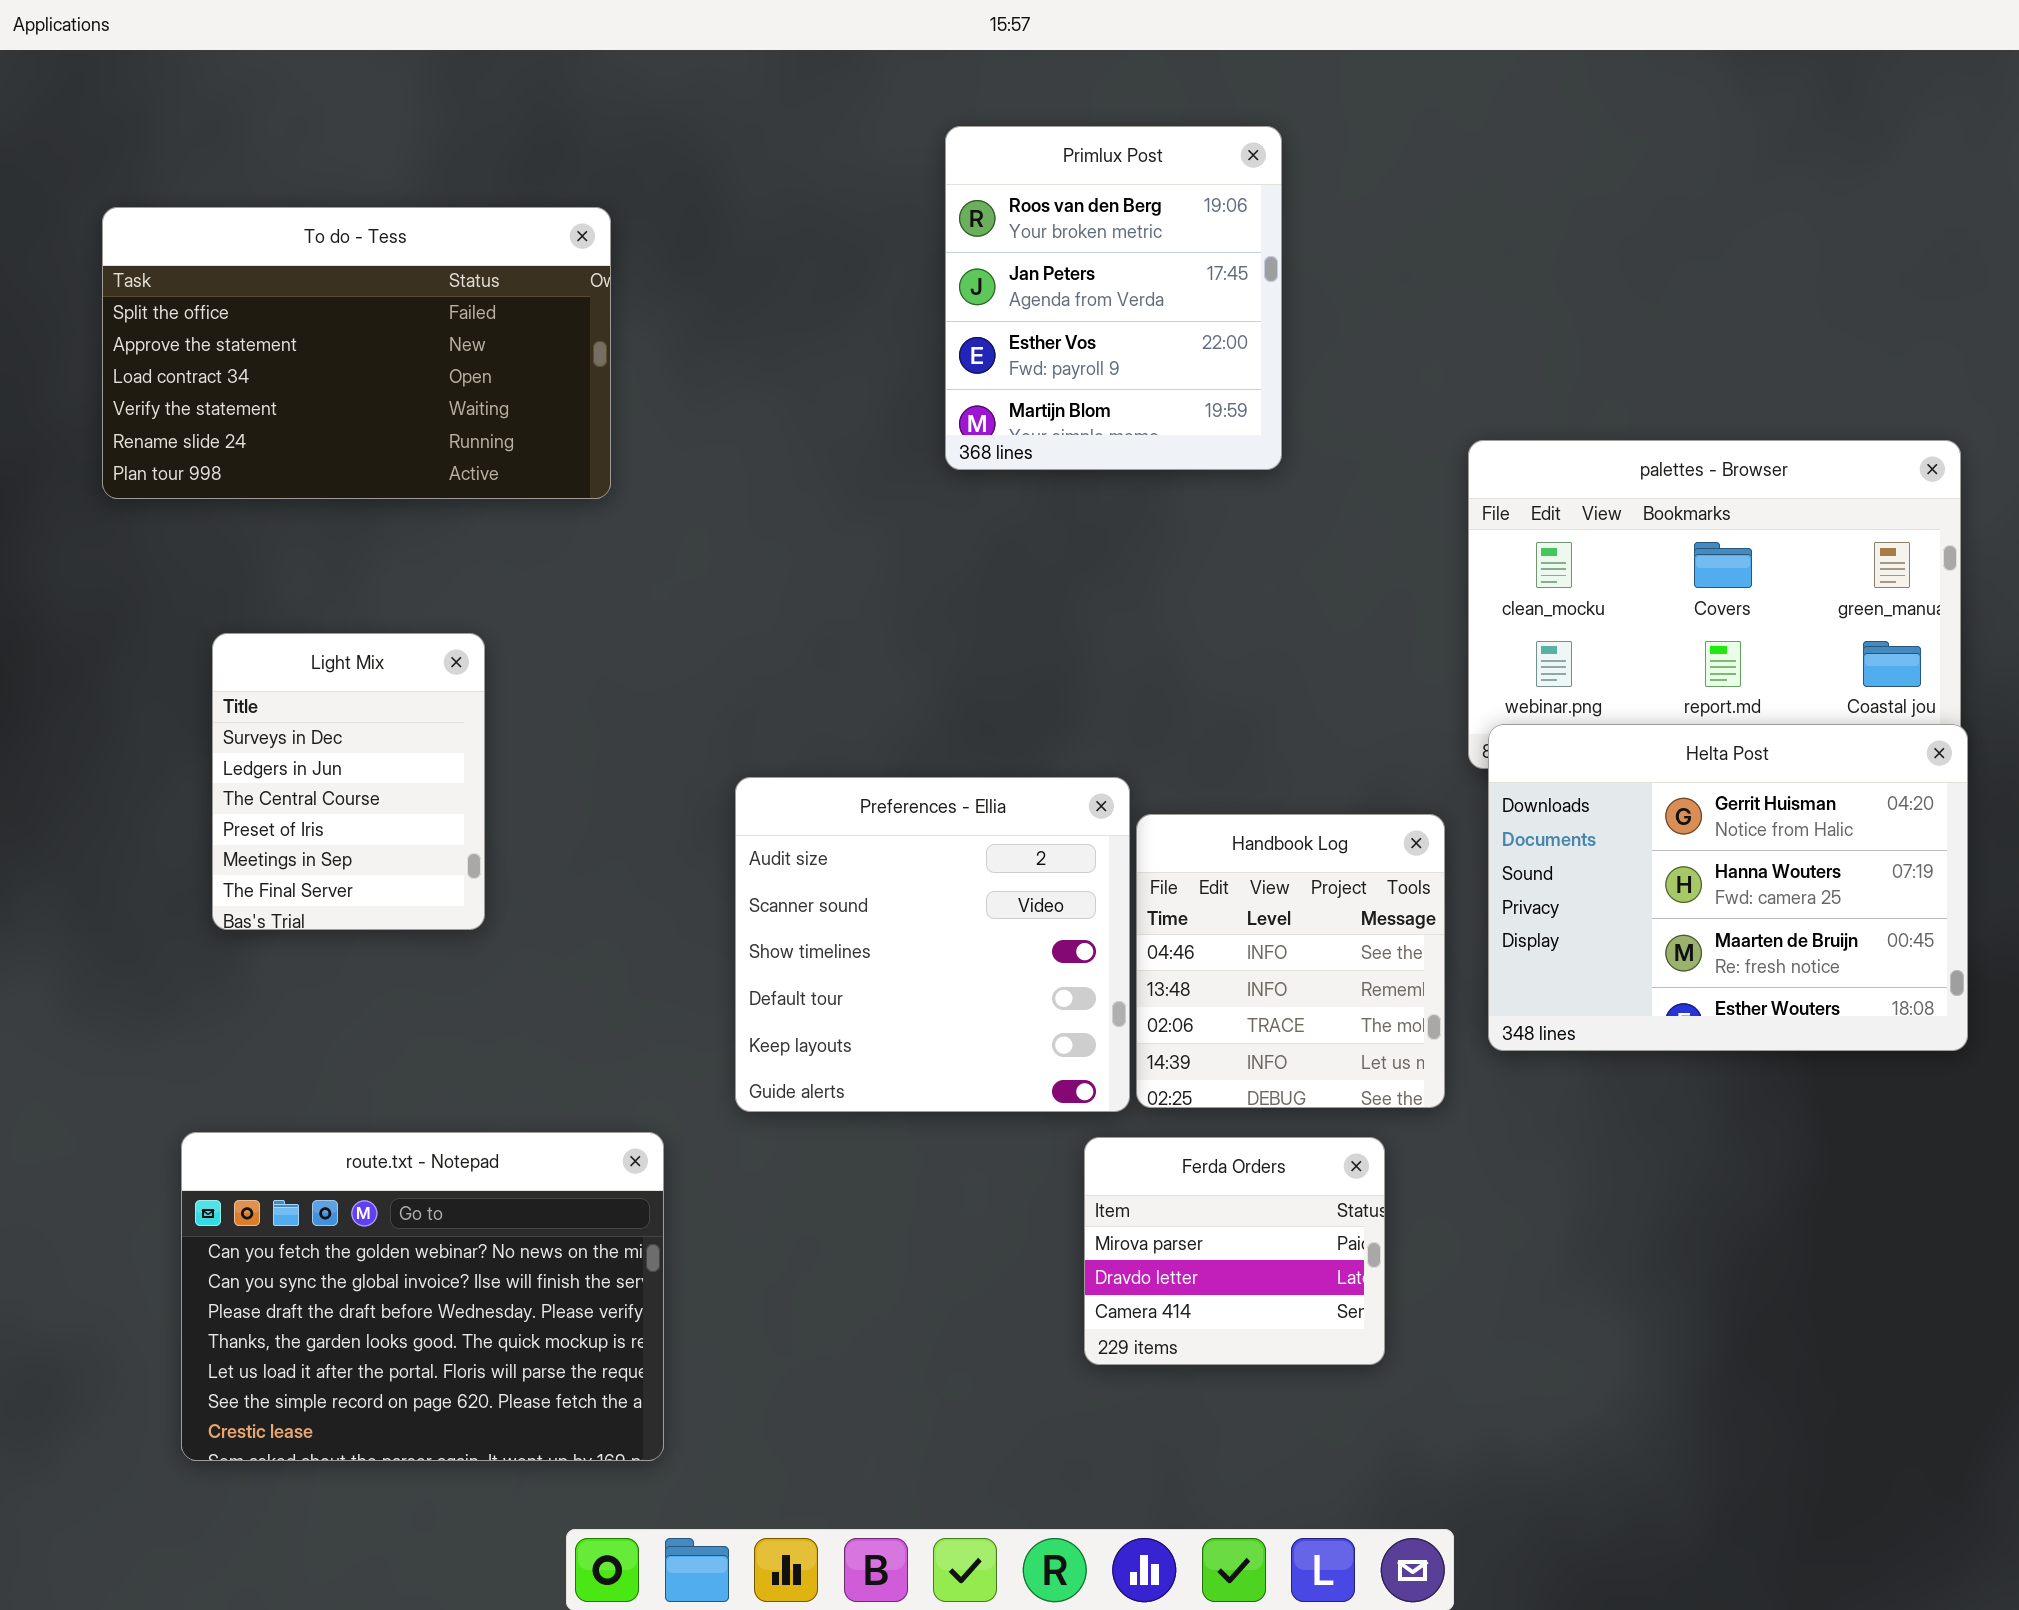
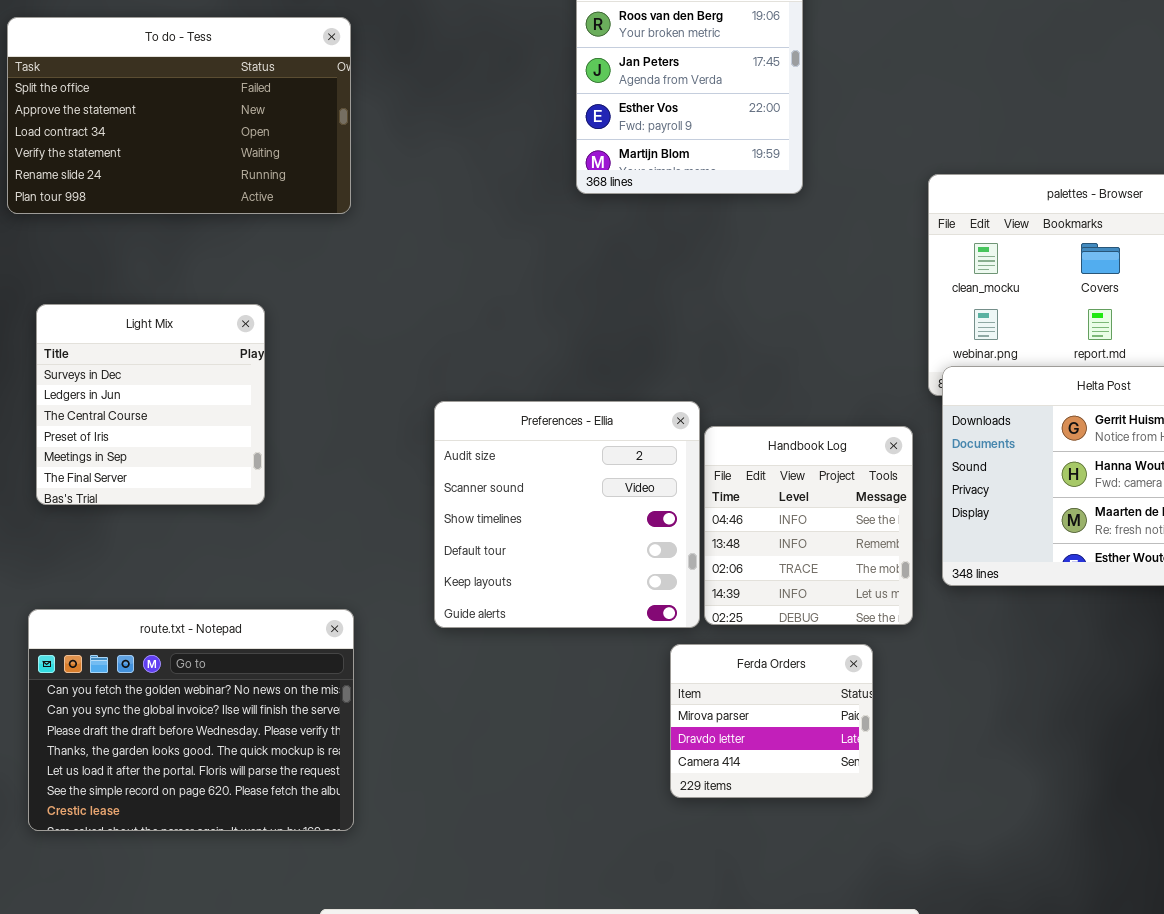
Light Mix: [212,633,485,930] -> [36,304,265,505], resized
route.txt - Notepad: [181,1132,664,1461] -> [28,609,354,831], moved

